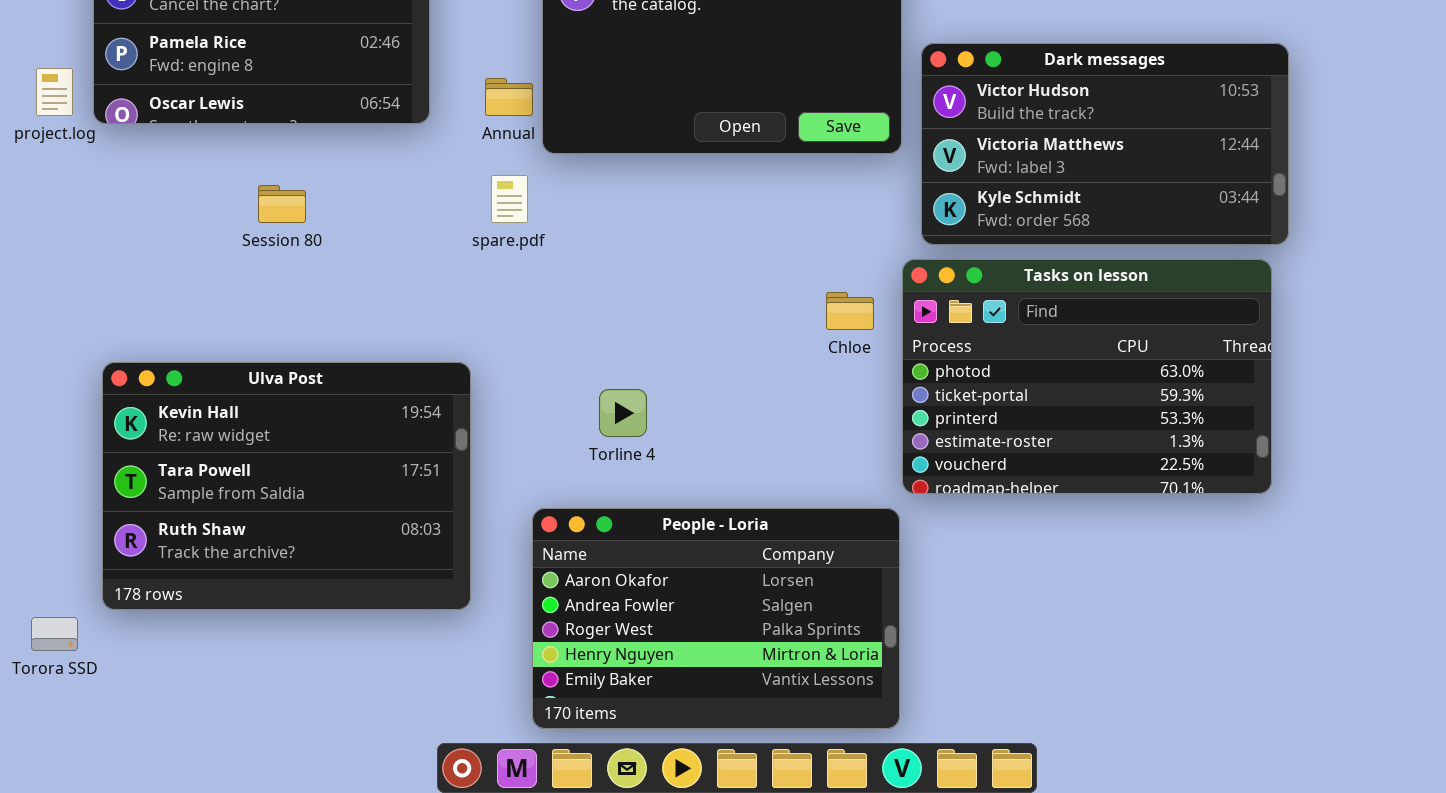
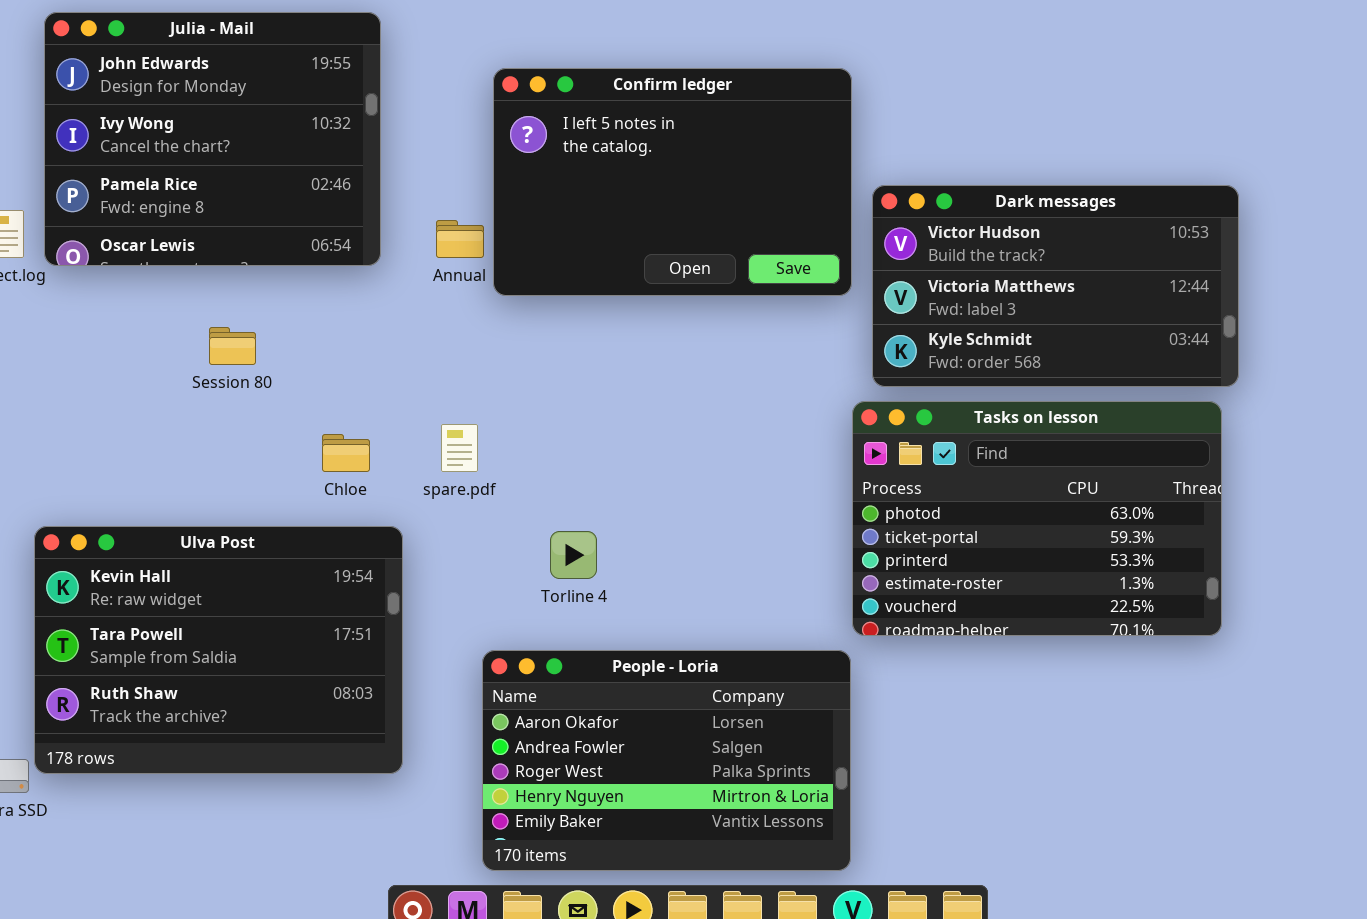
spare.pdf: [491,175,528,223] -> [441,424,478,472], moved
Chloe: [826,292,874,330] -> [322,434,370,472], moved
Ulva Post: [102,362,471,610] -> [34,526,403,774], moved

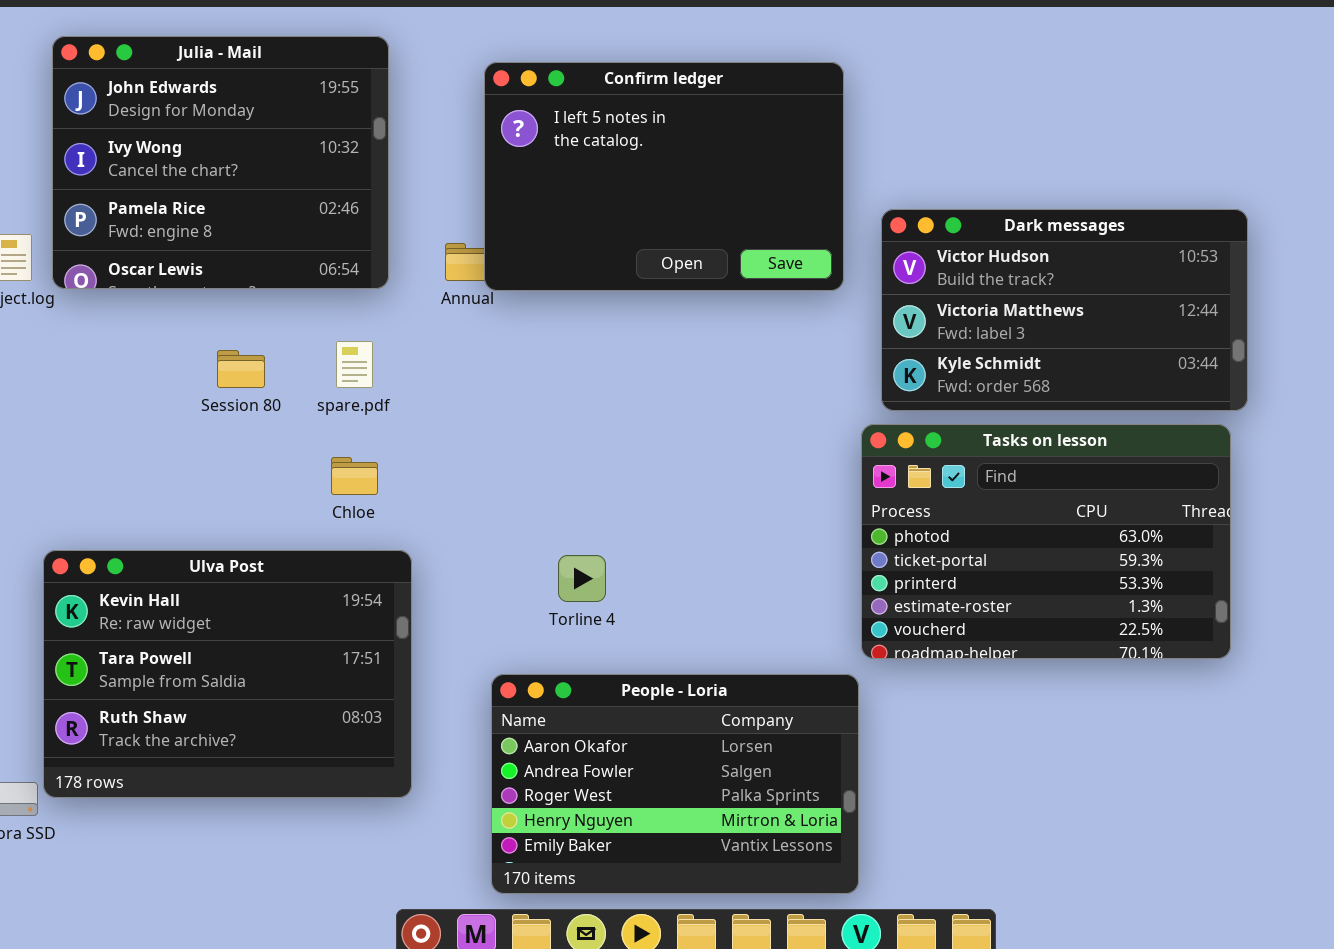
Confirm ledger: [493,68,852,296] -> [484,62,844,291], moved
spare.pdf: [441,424,478,472] -> [336,341,373,388], moved

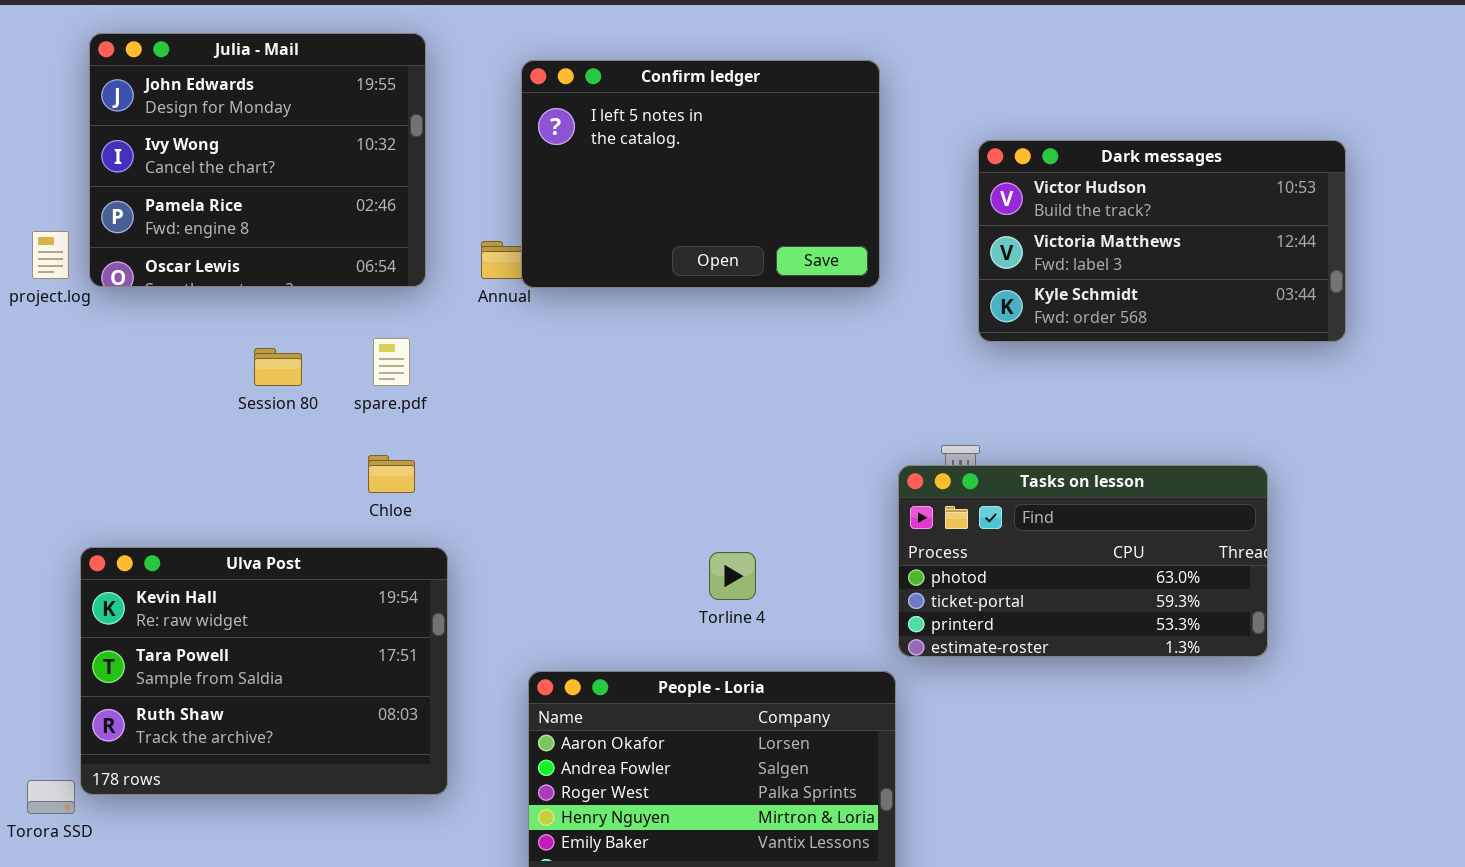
Dark messages: [881,209,1248,411] -> [978,140,1346,342], moved
Tasks on lesson: [861,424,1231,659] -> [898,465,1268,657], resized
Torline 4: [558,555,606,602] -> [709,552,756,600], moved

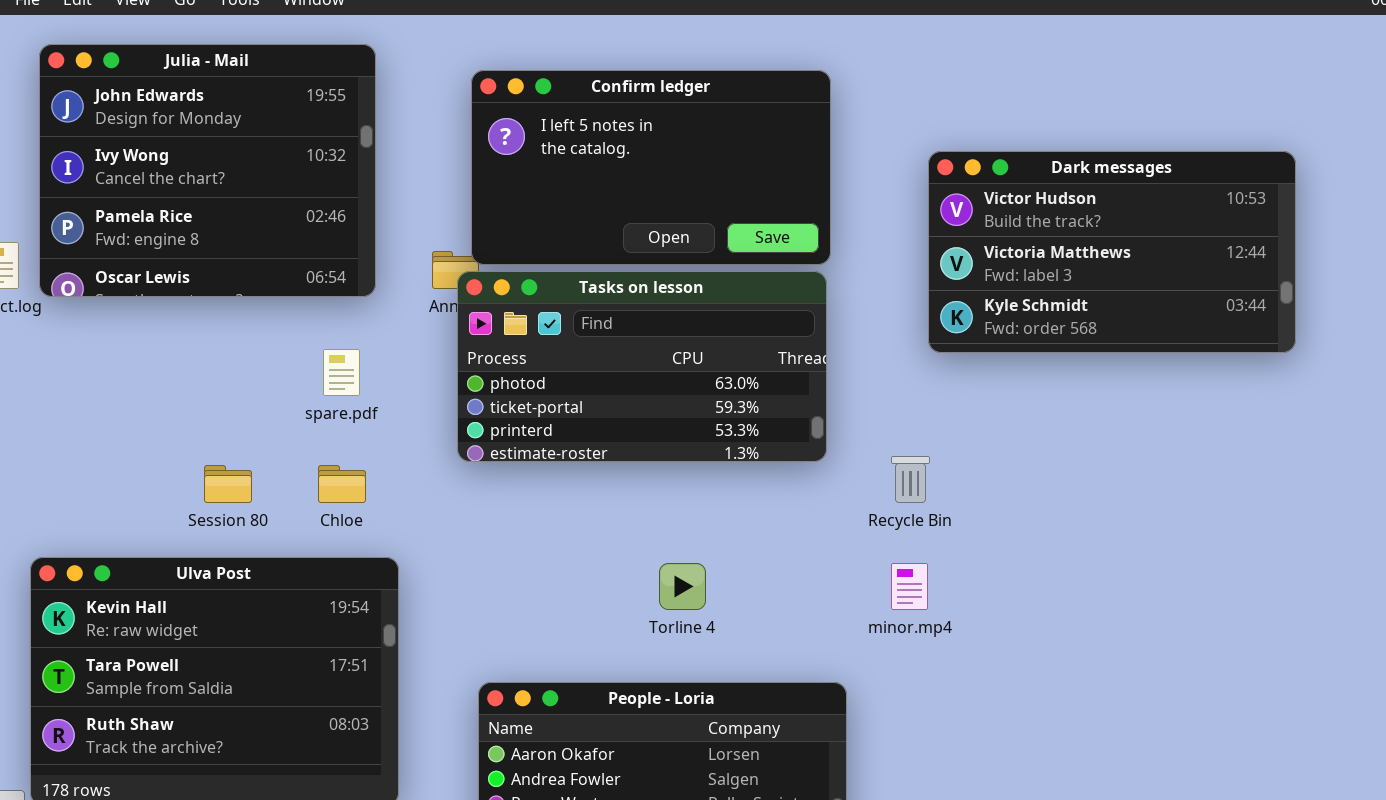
Confirm ledger: [521,60,880,288] -> [471,70,831,265], resized
Session 80: [254,348,302,386] -> [204,465,252,503], moved
Tasks on lesson: [898,465,1268,657] -> [457,271,827,462], moved

